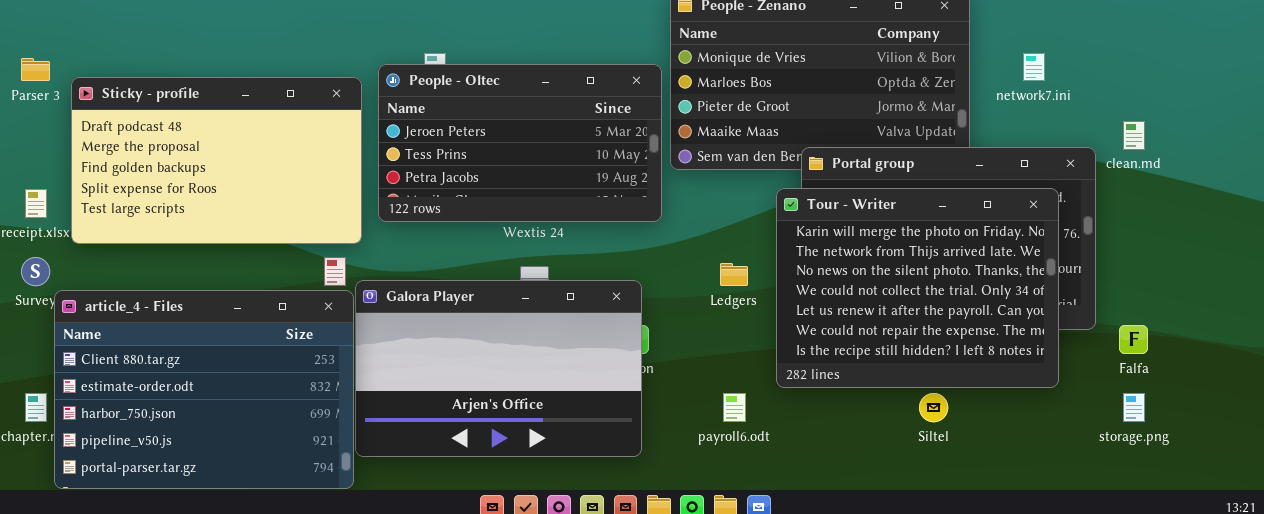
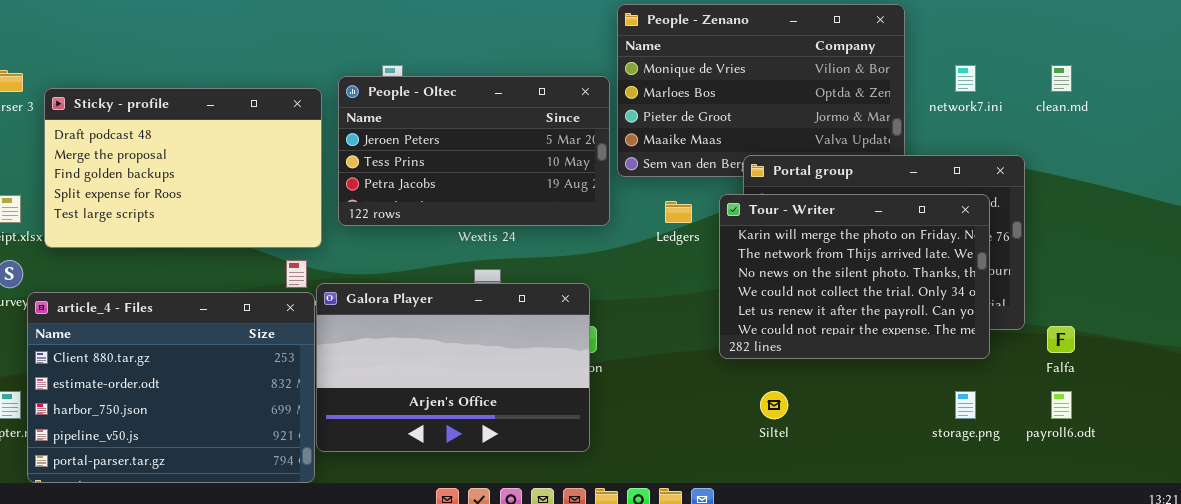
clean.md: [1123,121,1145,150] -> [1051,65,1072,92], moved
Tour - Writer: [776,188,1059,388] -> [719,194,990,359], resized
Ledgers: [720,263,748,286] -> [665,201,692,223], moved
payroll6.odt: [723,393,746,422] -> [1051,391,1072,419], moved
Siltel: [919,393,948,422] -> [760,391,788,419], moved
storage.png: [1123,393,1145,422] -> [955,391,976,419], moved

